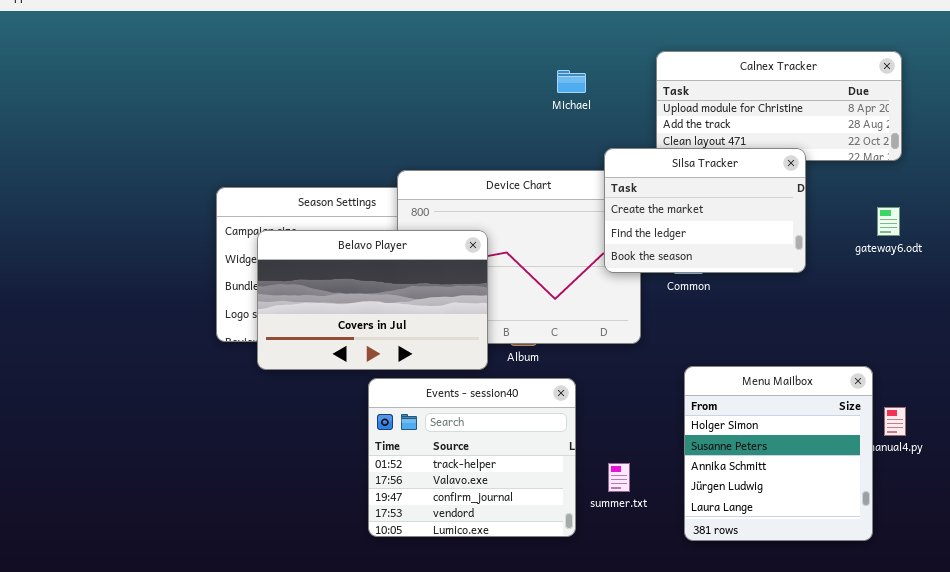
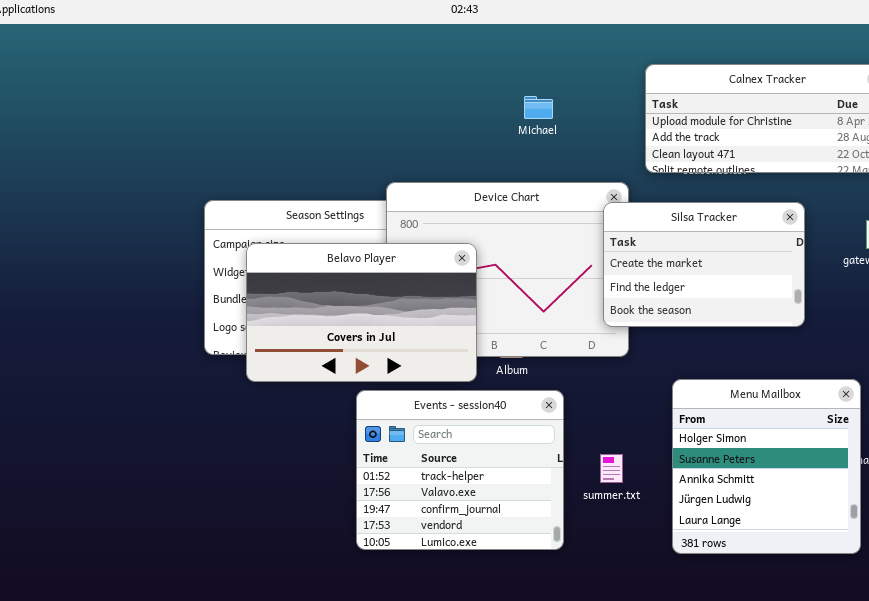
Michael: [557,70,586,93] -> [524,96,553,119], moved
Silsa Tracker: [604,148,806,273] -> [603,202,805,327], moved
summer.txt: [608,463,630,492] -> [600,454,623,483], moved

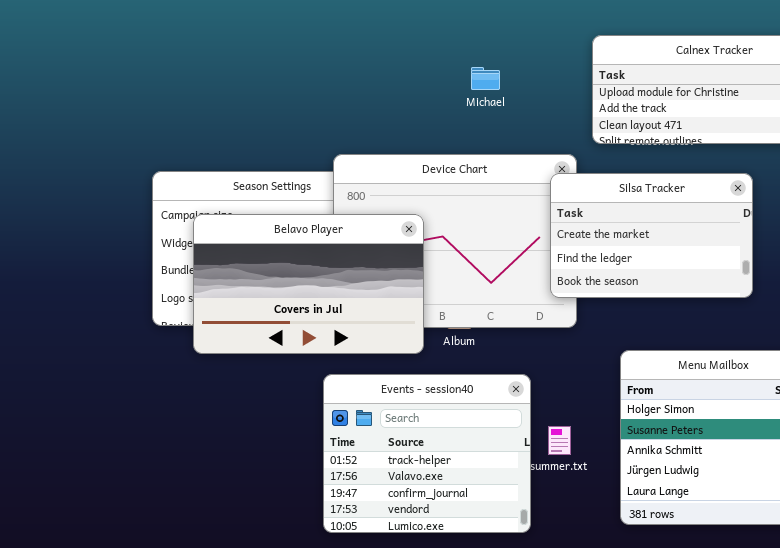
Events - session40: [356,390,564,550] -> [323,374,531,533], moved

